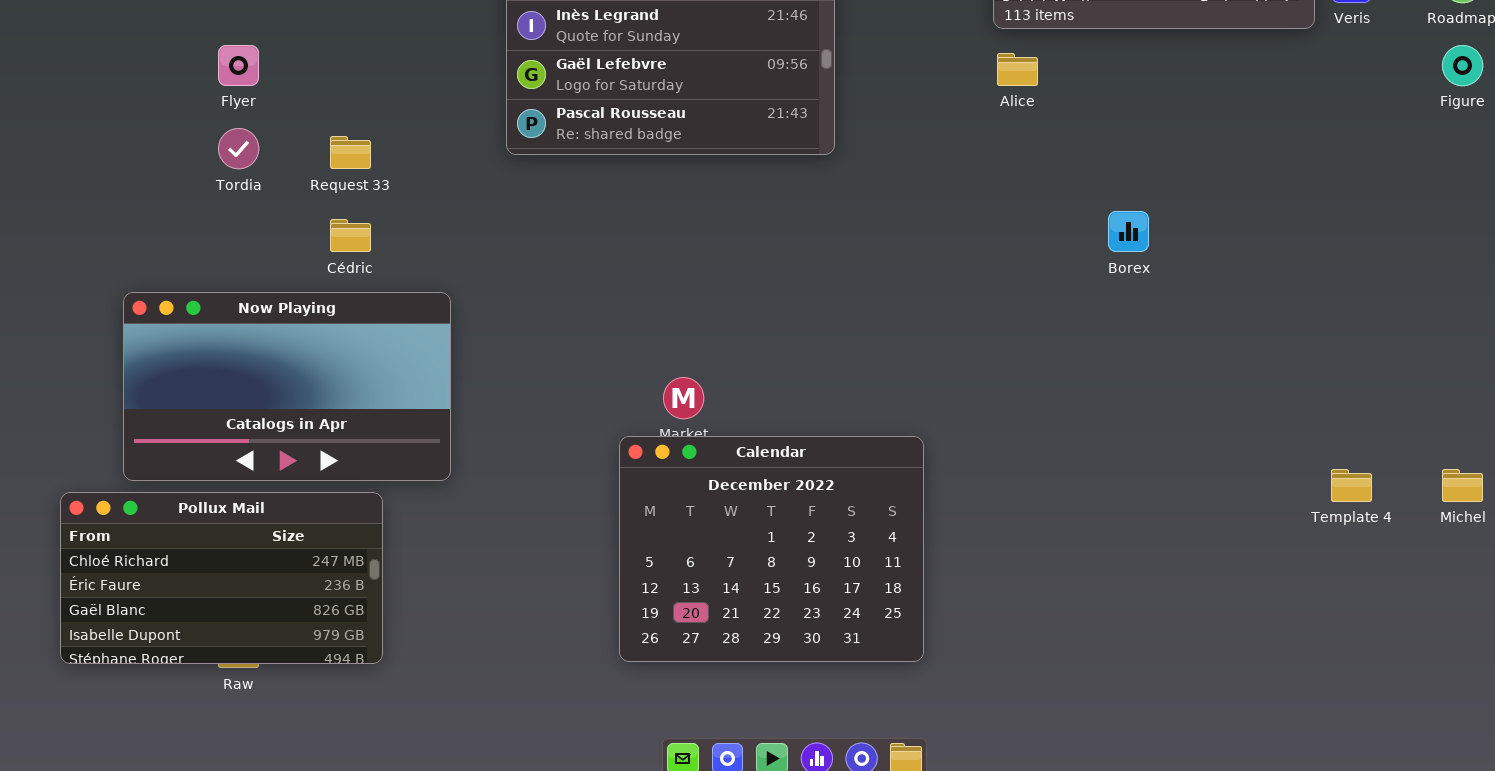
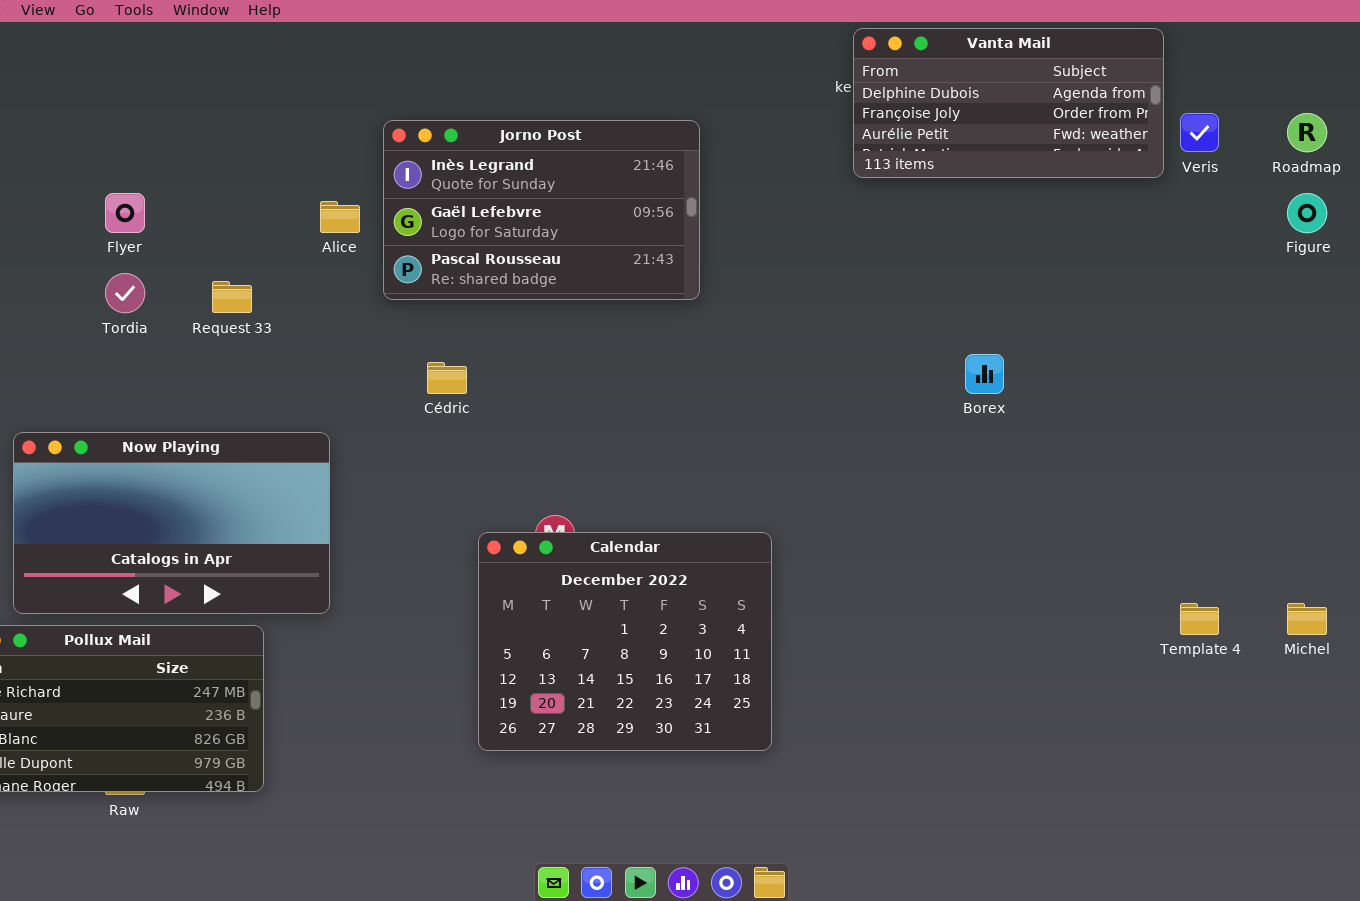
Alice: [997,53,1038,86] -> [320,201,360,233], moved
Cédric: [330,219,371,252] -> [427,362,467,394], moved
Calendar: [619,436,924,662] -> [478,532,772,751], moved

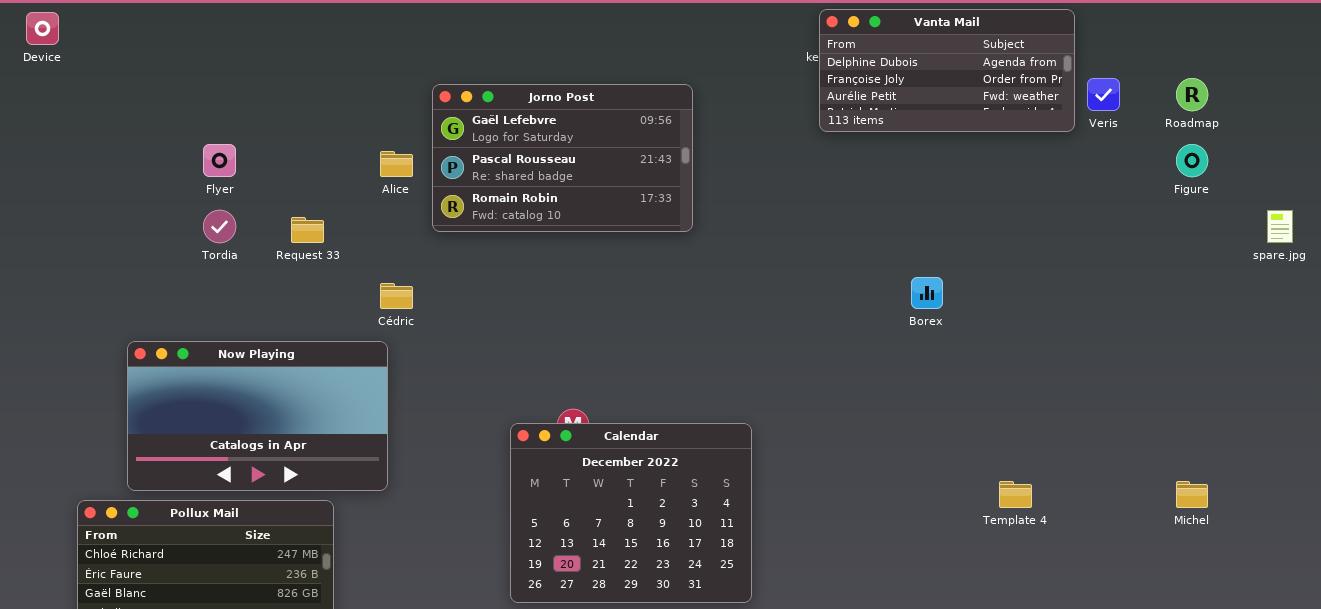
Jorno Post: [383,120,700,300] -> [432,84,693,232], scrolled down 1 row
Cédric: [427,362,467,394] -> [380,283,413,309], moved
Template 4: [1180,603,1219,635] -> [999,481,1032,508], moved

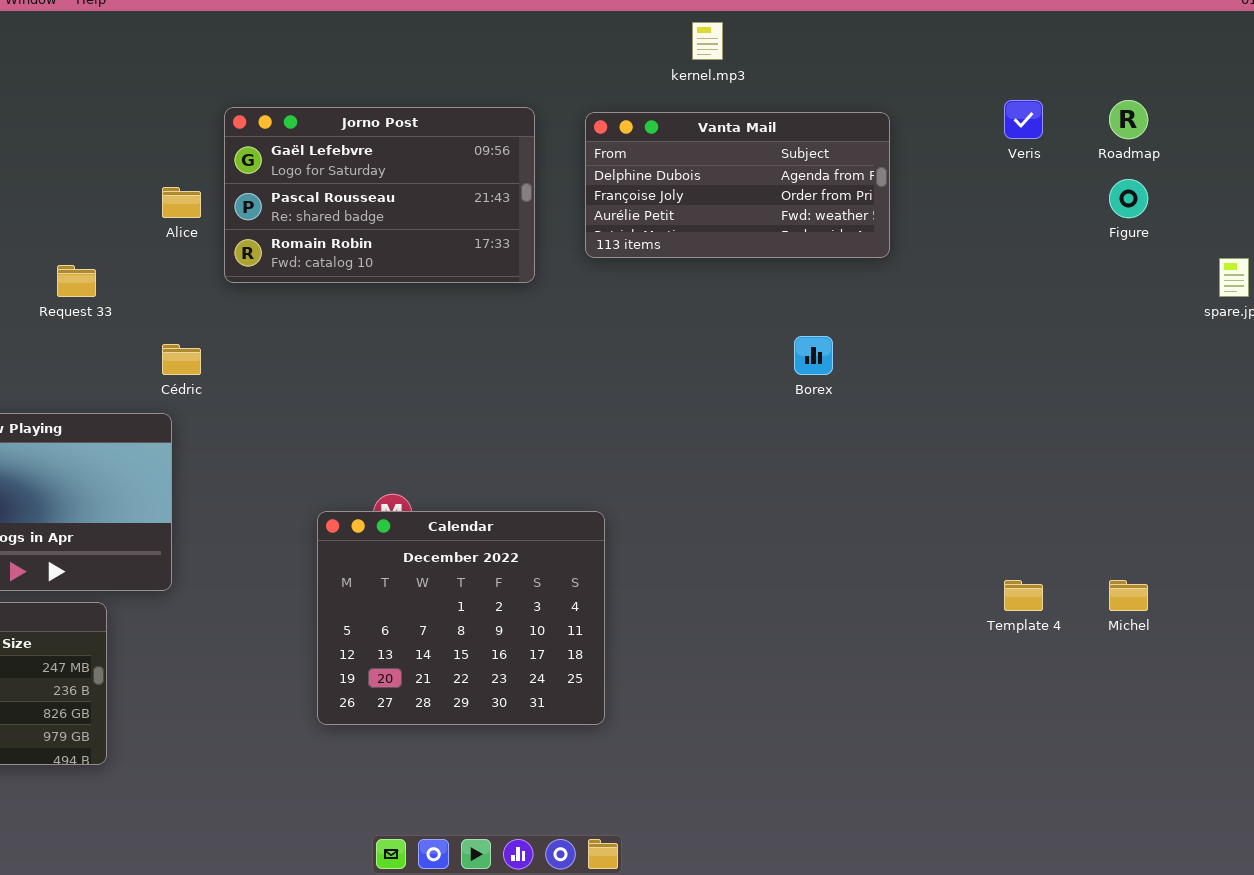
Vanta Mail: [819,9,1075,132] -> [585,112,890,258], moved
Template 4: [999,481,1032,508] -> [1004,580,1043,611], moved

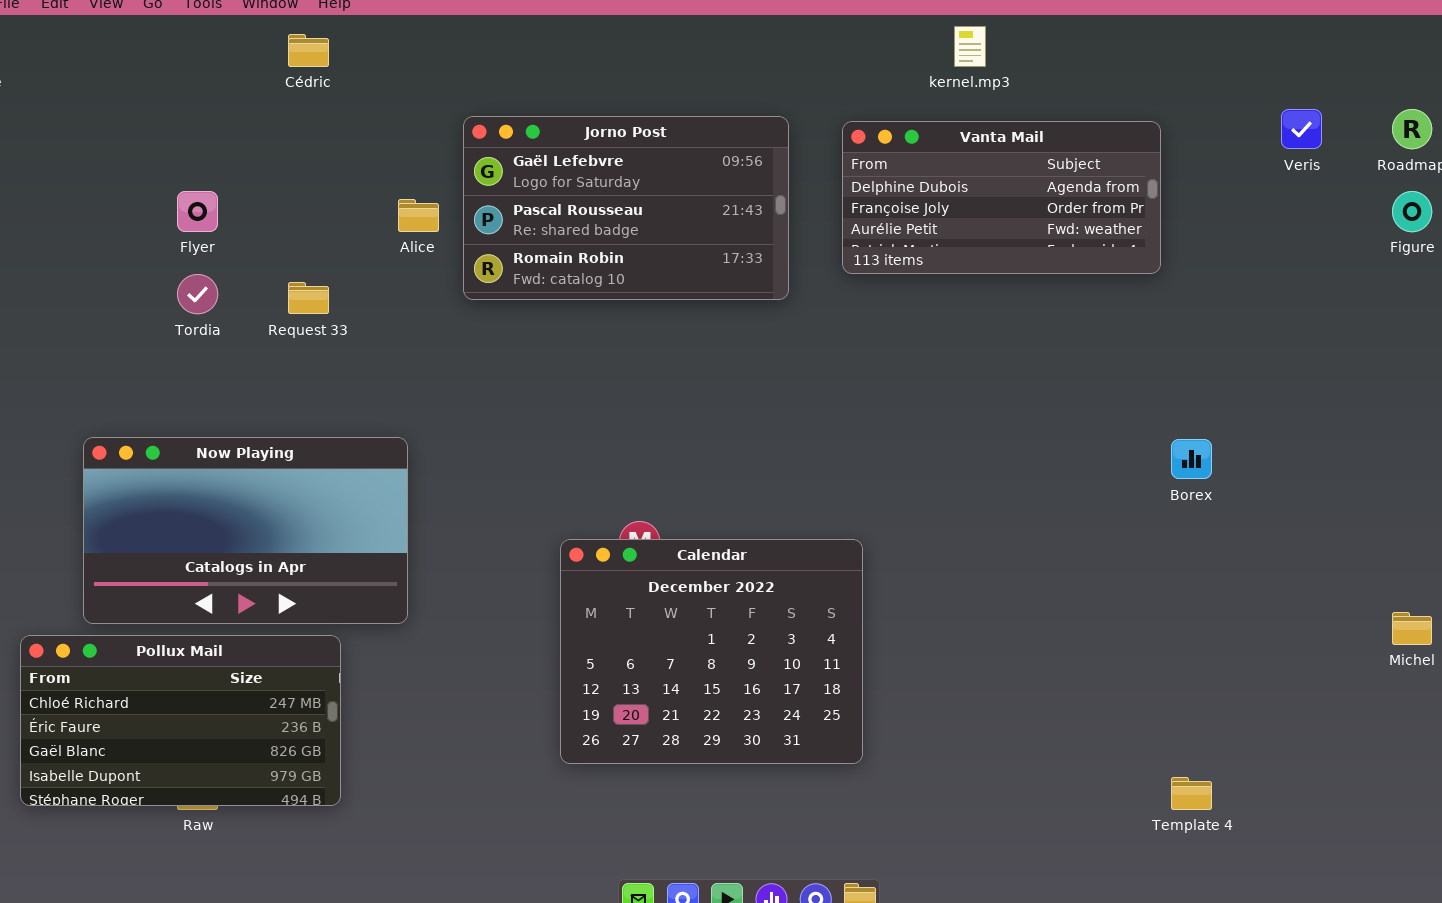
Borex: [794,336,833,375] -> [1171,439,1212,479], moved
Cédric: [162,344,201,375] -> [288,34,329,67], moved
Template 4: [1004,580,1043,611] -> [1171,777,1212,810], moved

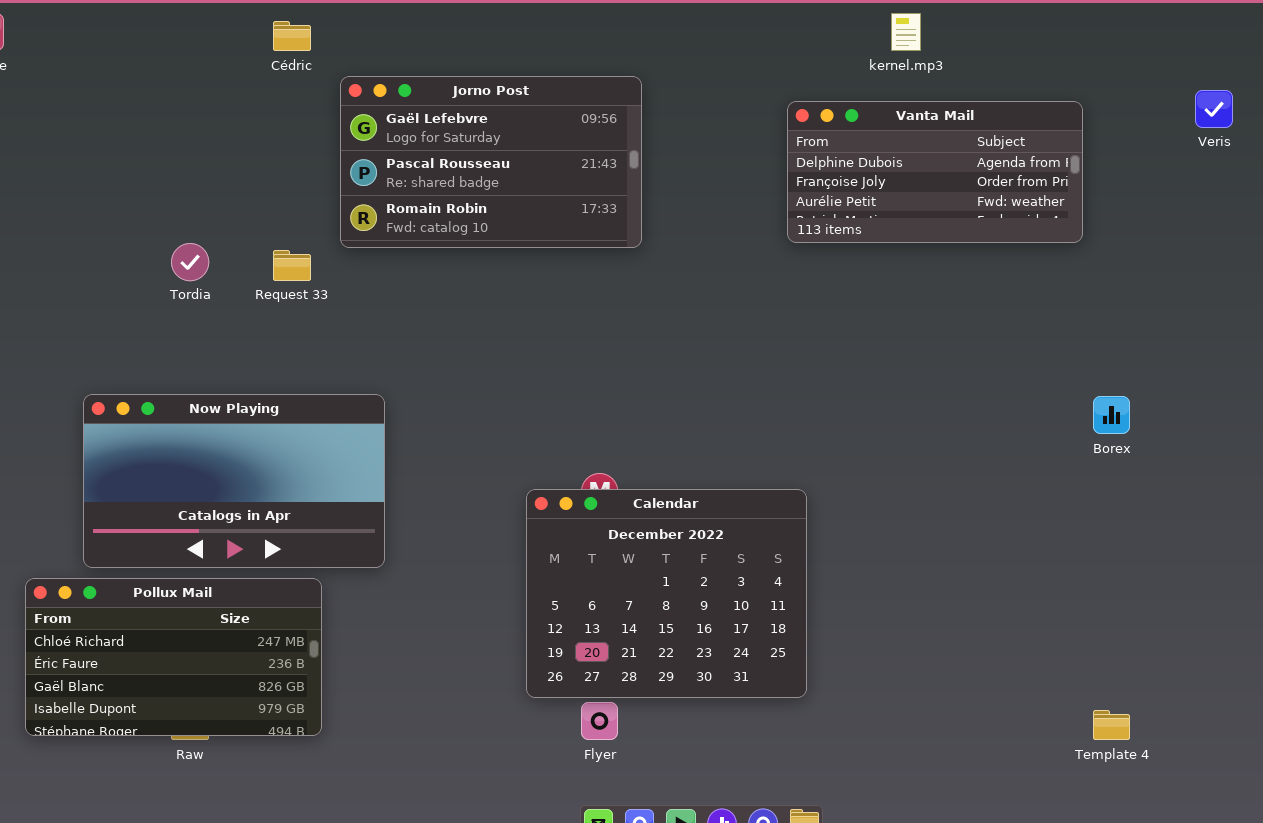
Jorno Post: [463,116,789,300] -> [340,76,642,248], moved
Flyer: [177,191,218,232] -> [581,702,618,740], moved

